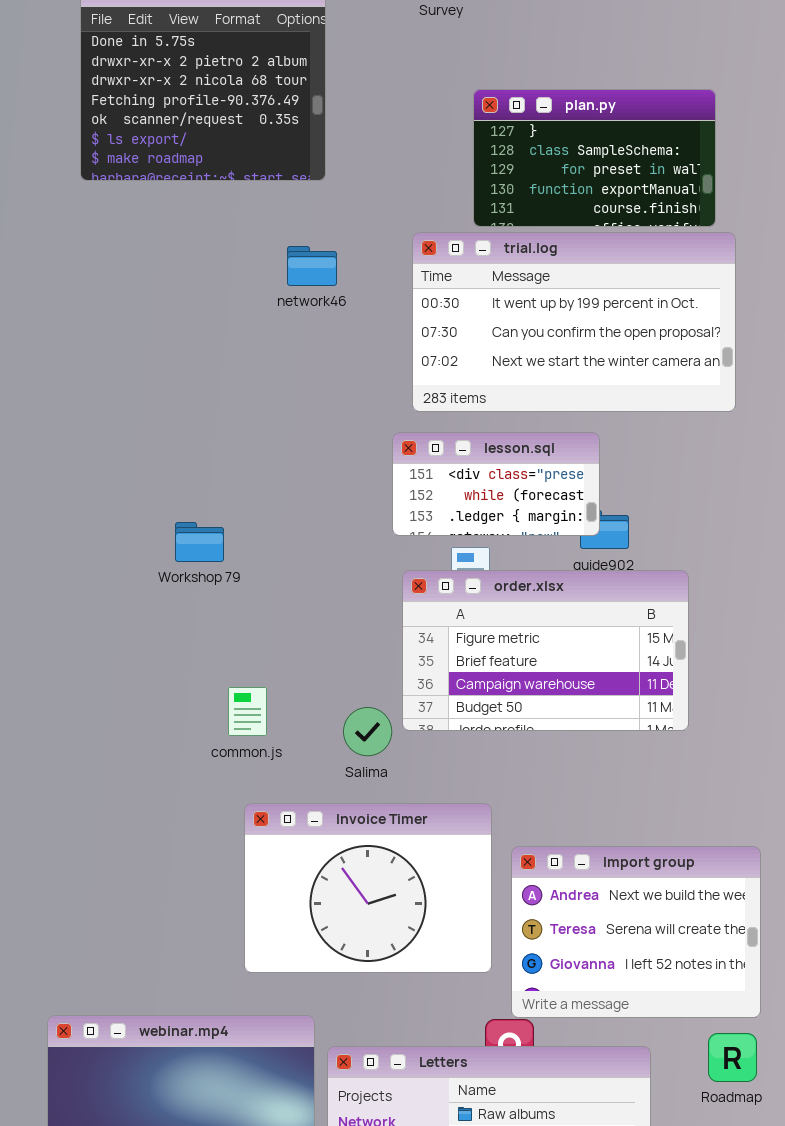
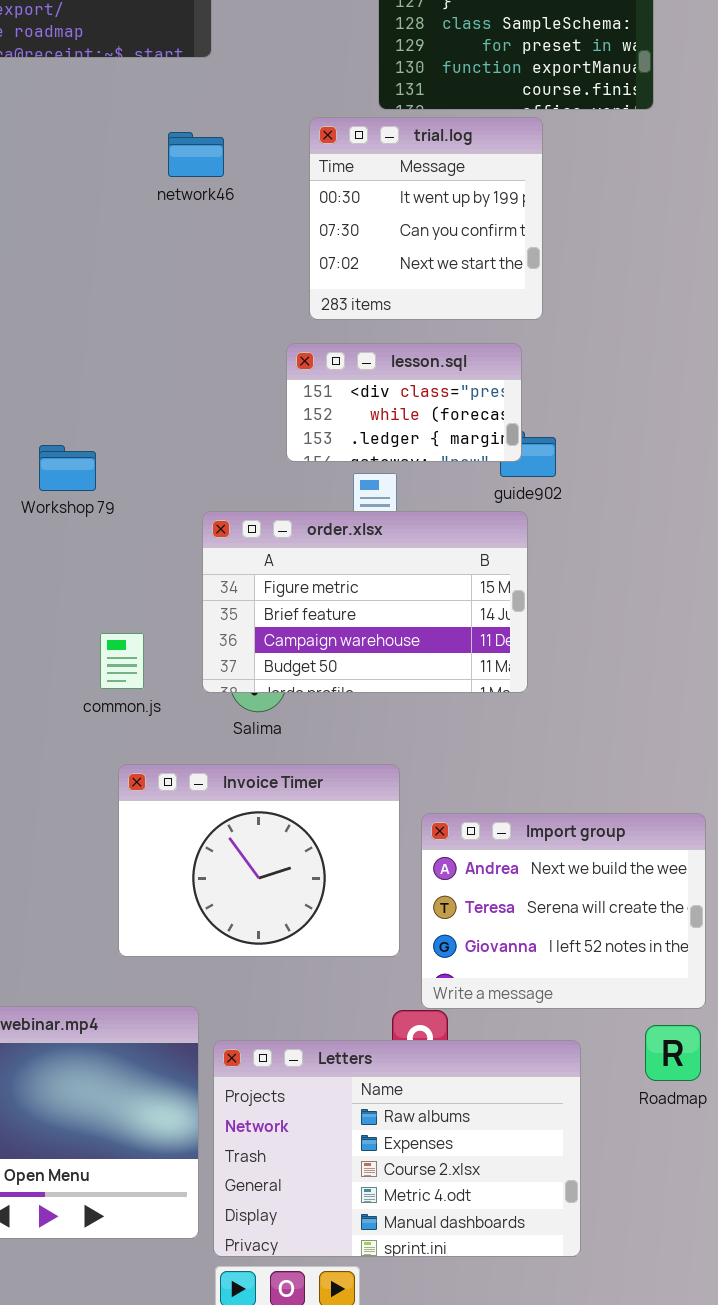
trial.log: [412,232,736,412] -> [309,117,543,320], resized
order.xlsx: [402,570,689,731] -> [202,511,528,693], moved

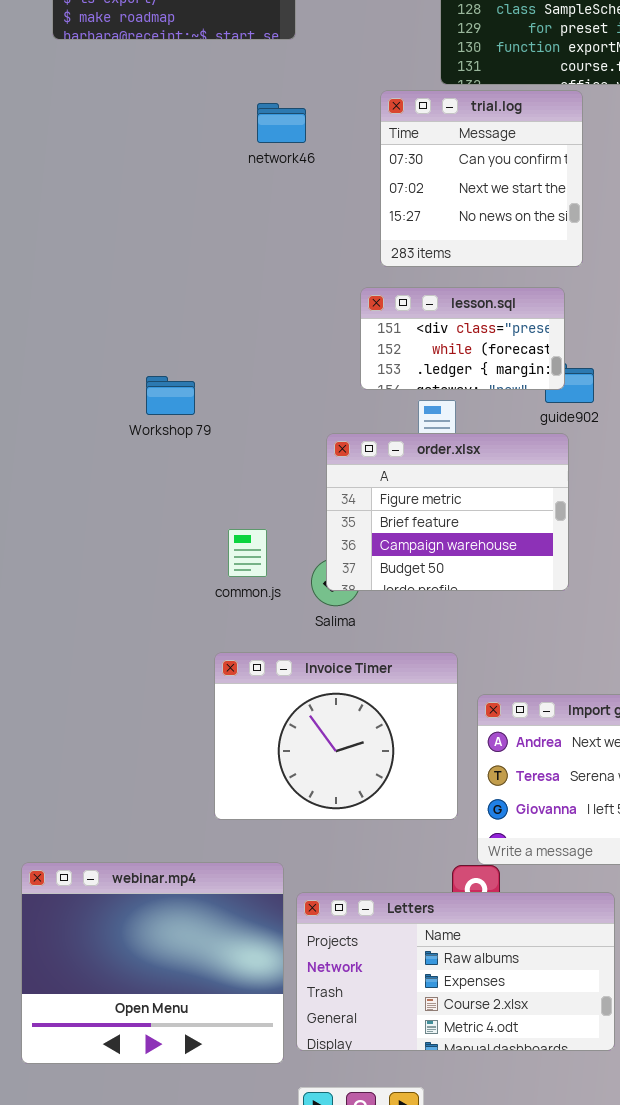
trial.log: [309,117,543,320] -> [380,90,583,267], scrolled down 1 row
order.xlsx: [202,511,528,693] -> [326,433,569,591], resized
common.js: [100,633,144,689] -> [228,529,267,577], moved
Letters: [213,1040,581,1257] -> [296,892,615,1051], resized

